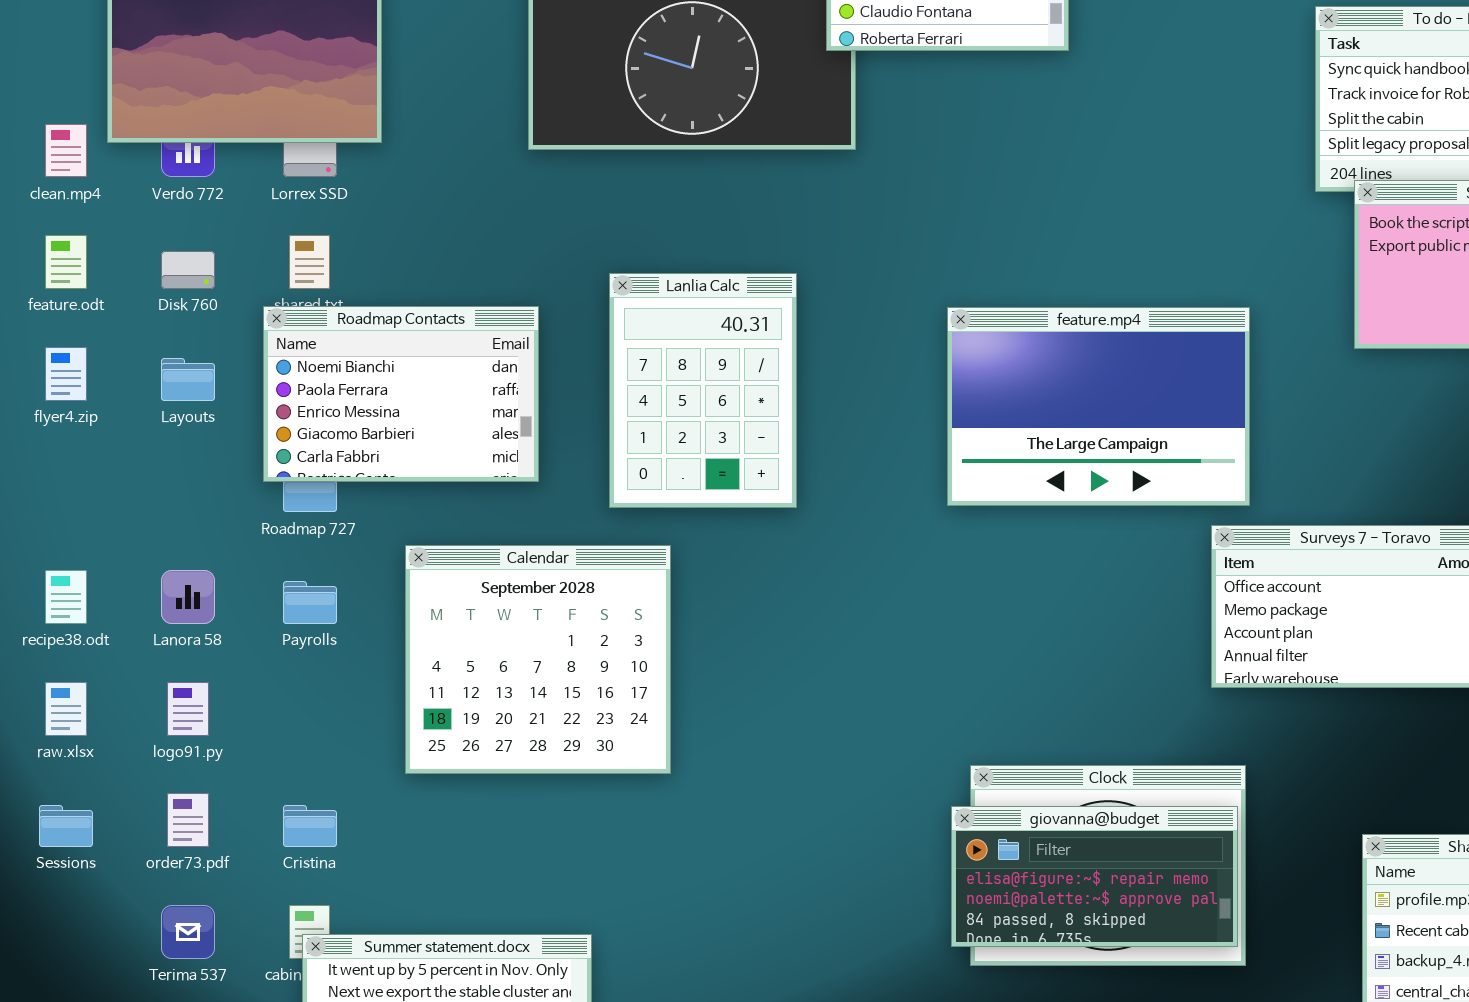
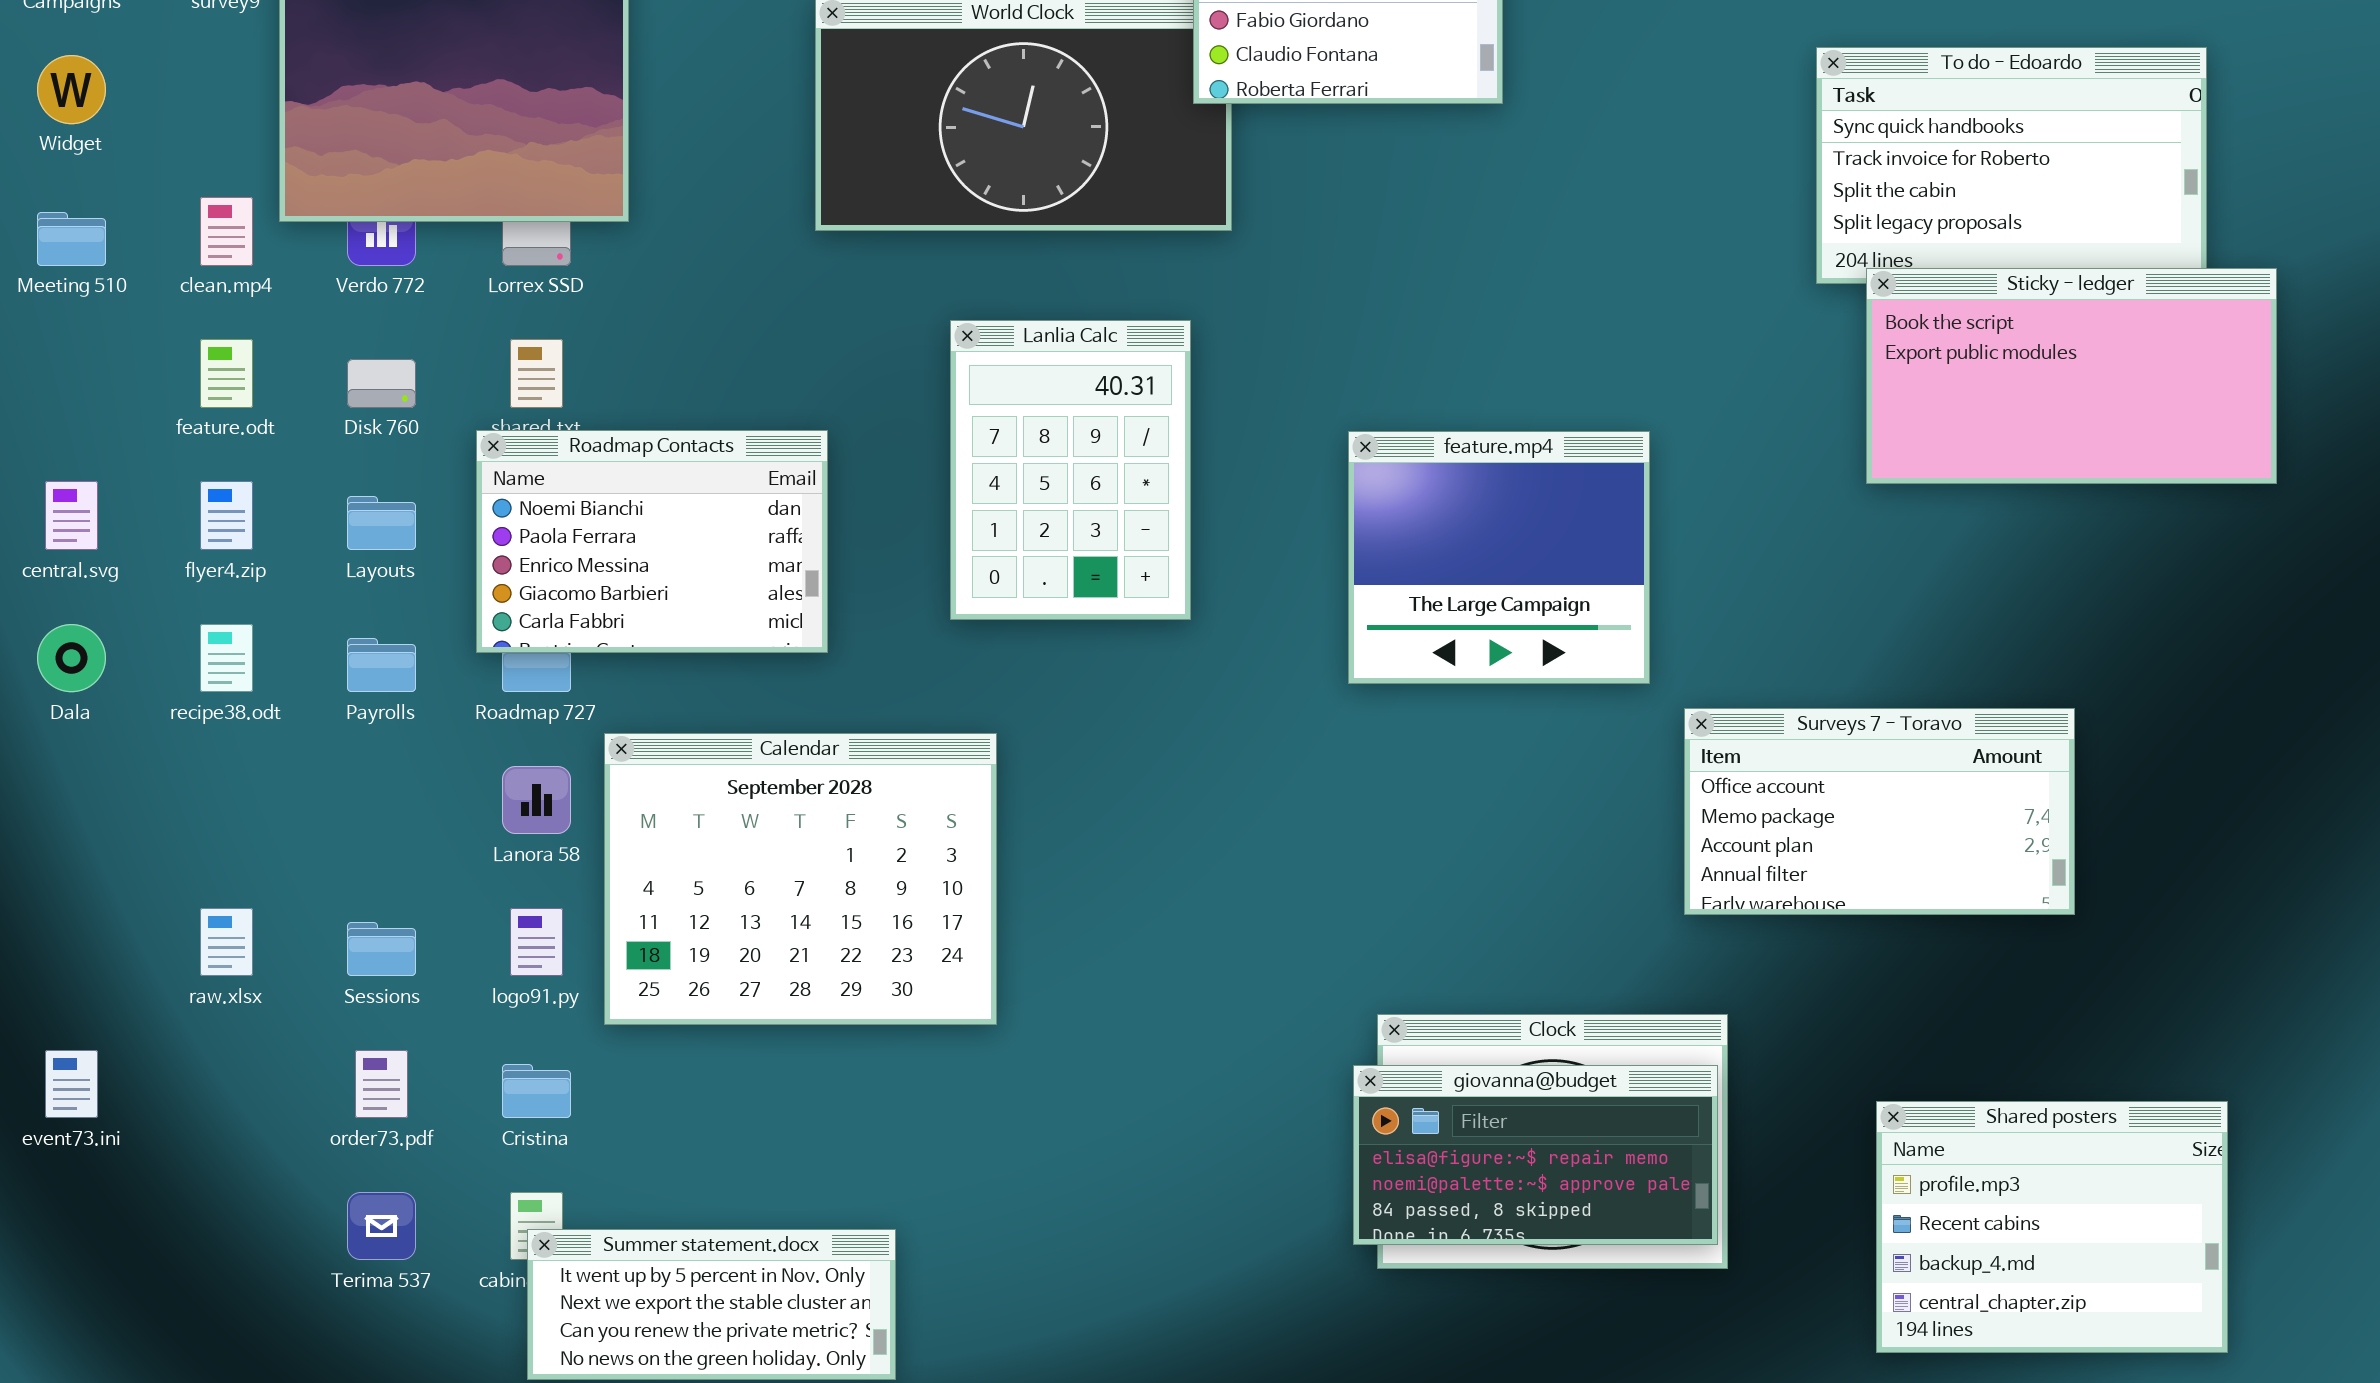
Lanlia Calc: [609,273,797,508] -> [950,320,1191,620], moved
feature.mp4: [947,307,1250,506] -> [1348,431,1650,684], resized
Calendar: [405,545,671,774] -> [604,733,997,1025], resized
recipe38.odt: [45,570,87,624] -> [200,624,253,692], moved
Lanora 58: [161,570,215,624] -> [502,766,571,834], moved
Payrolls: [283,581,337,624] -> [347,638,416,692], moved
logo91.py: [167,682,209,736] -> [510,908,563,976], moved
Sessions: [39,805,93,847] -> [347,922,416,976], moved

